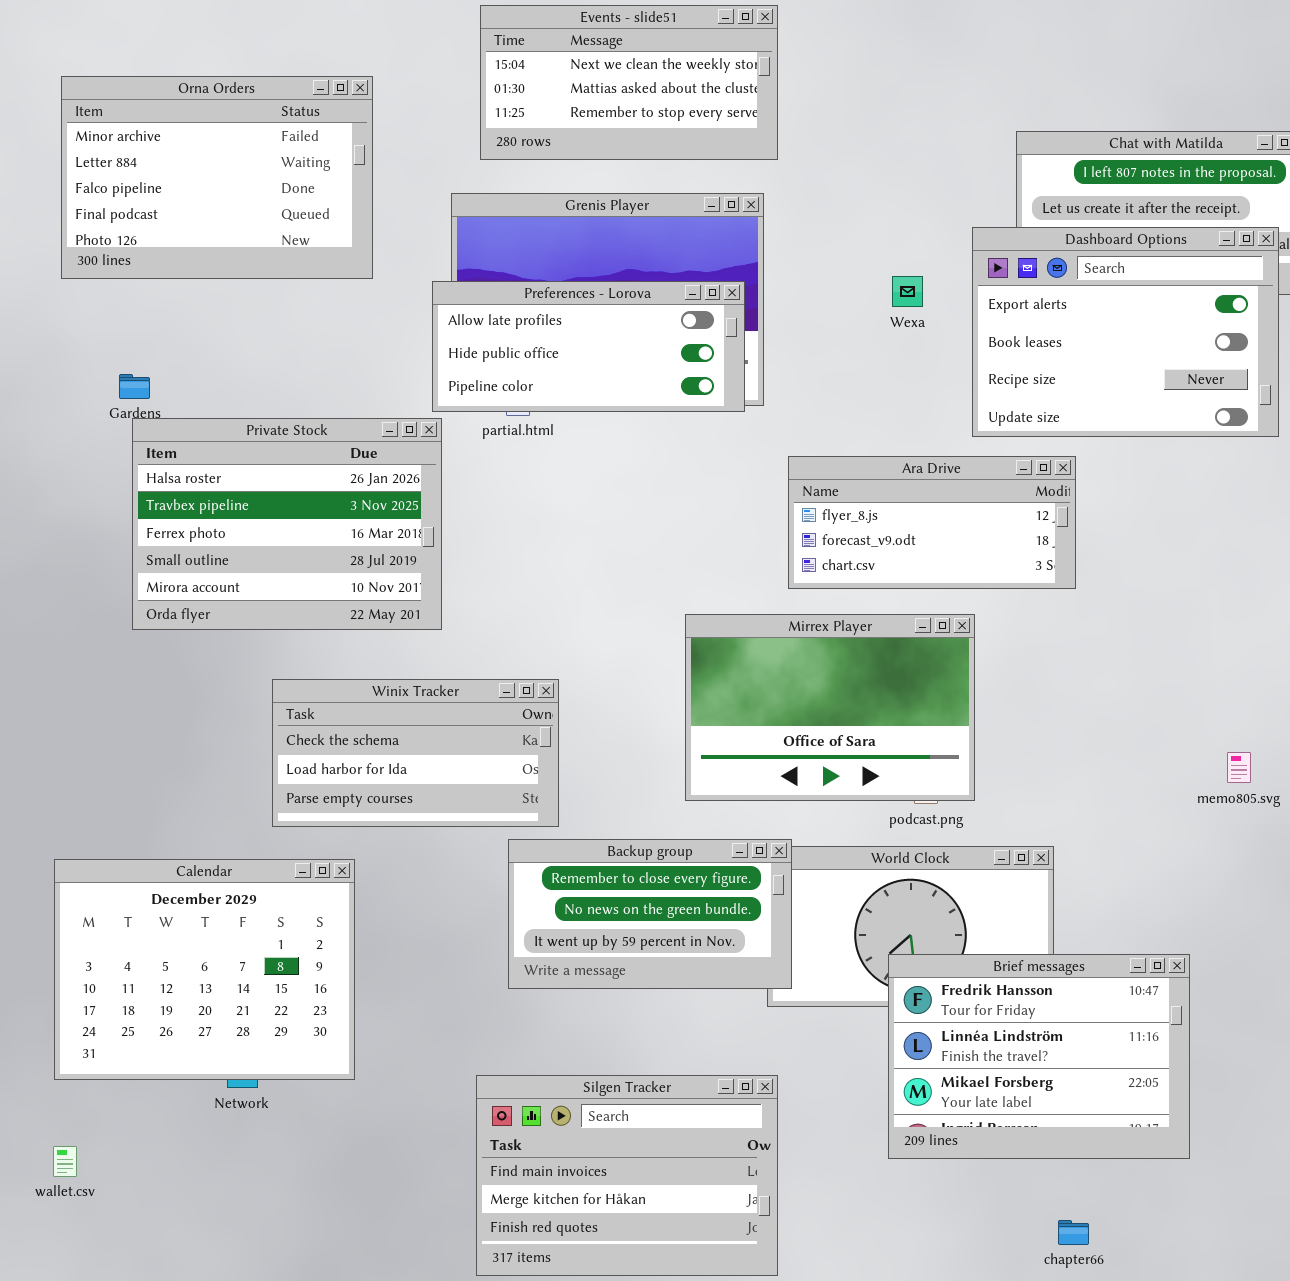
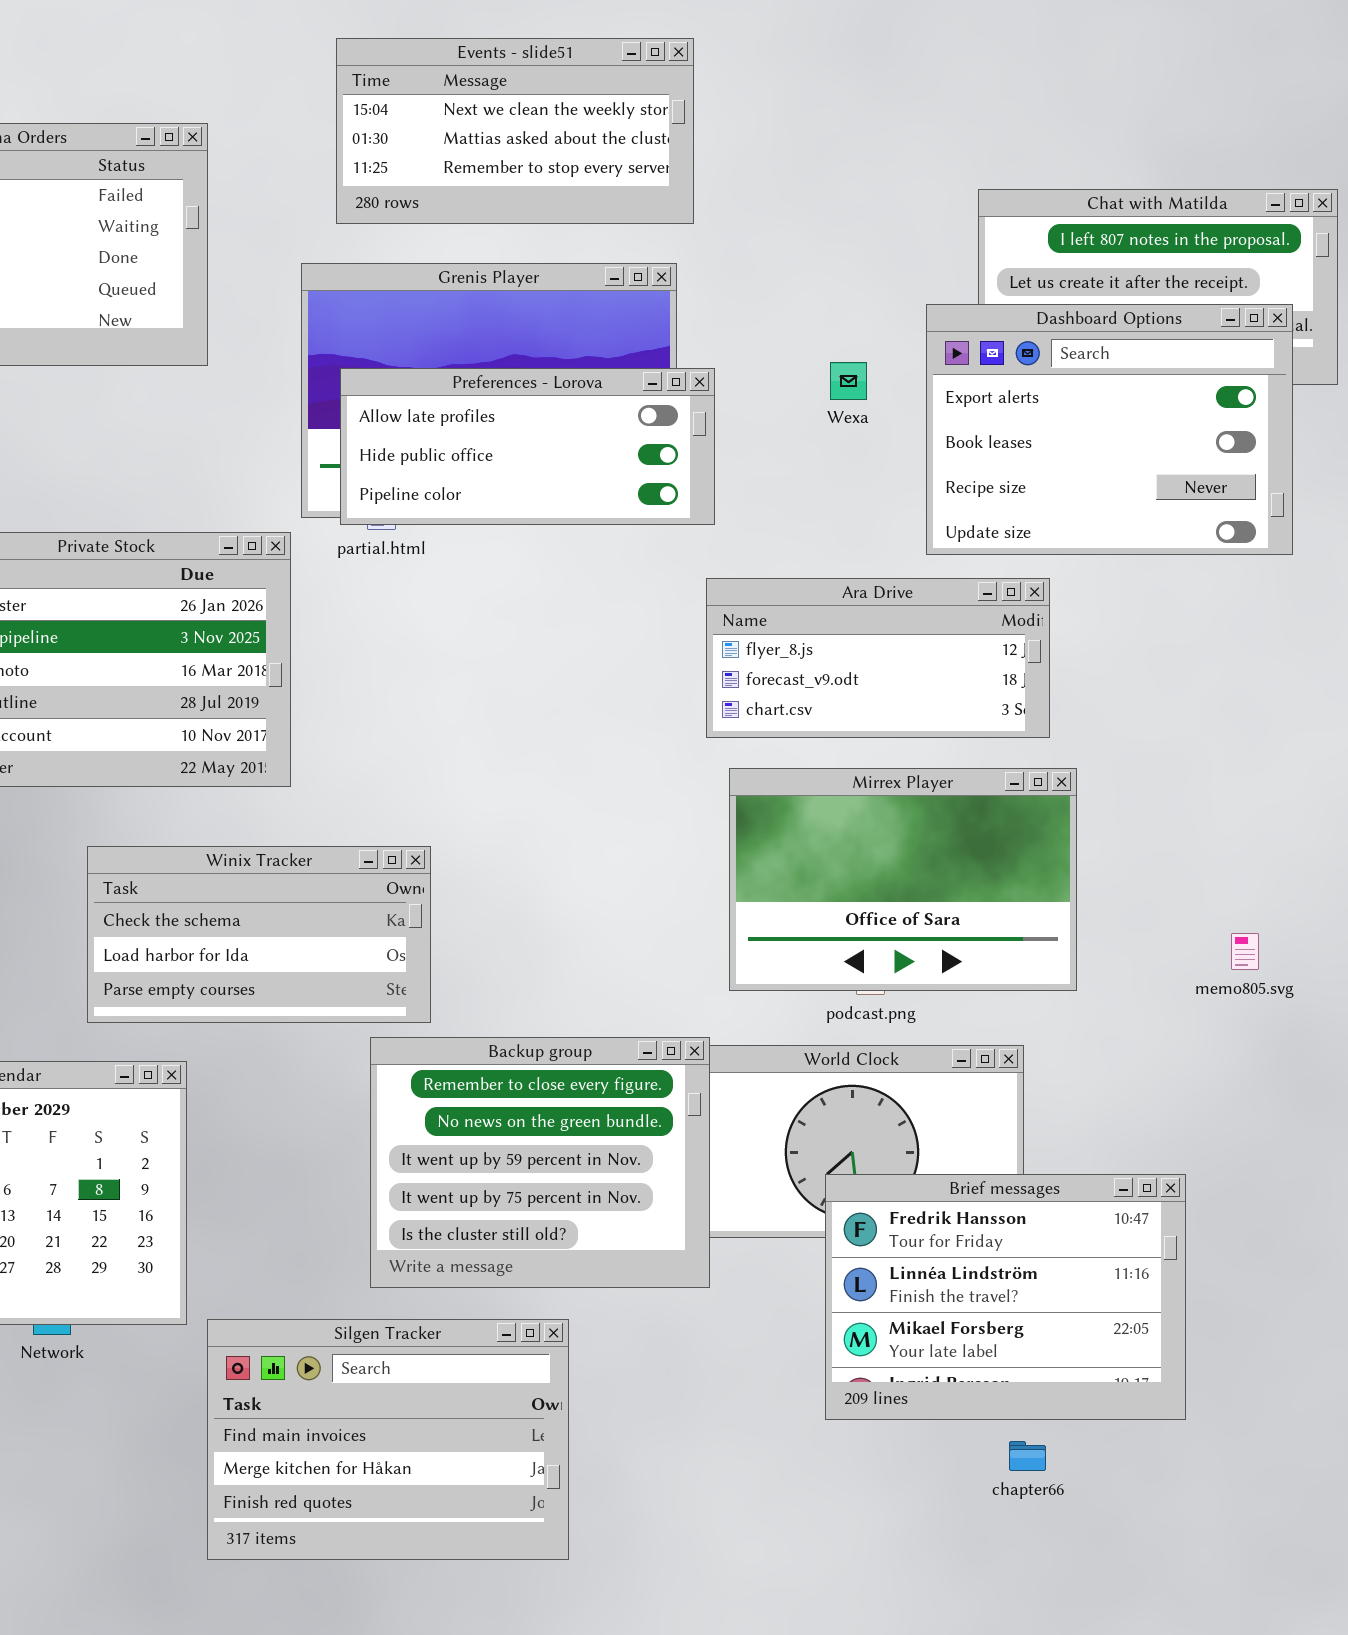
Preferences - Lorova: [432,281,745,412] -> [340,368,715,525], moved
Mirrex Player: [685,614,975,801] -> [729,768,1077,991], moved
Backup group: [508,839,792,989] -> [370,1037,710,1288], resized
Silgen Tracker: [476,1075,778,1276] -> [207,1319,569,1560], moved
chapter66: [1058,1220,1089,1245] -> [1009,1441,1046,1471], moved

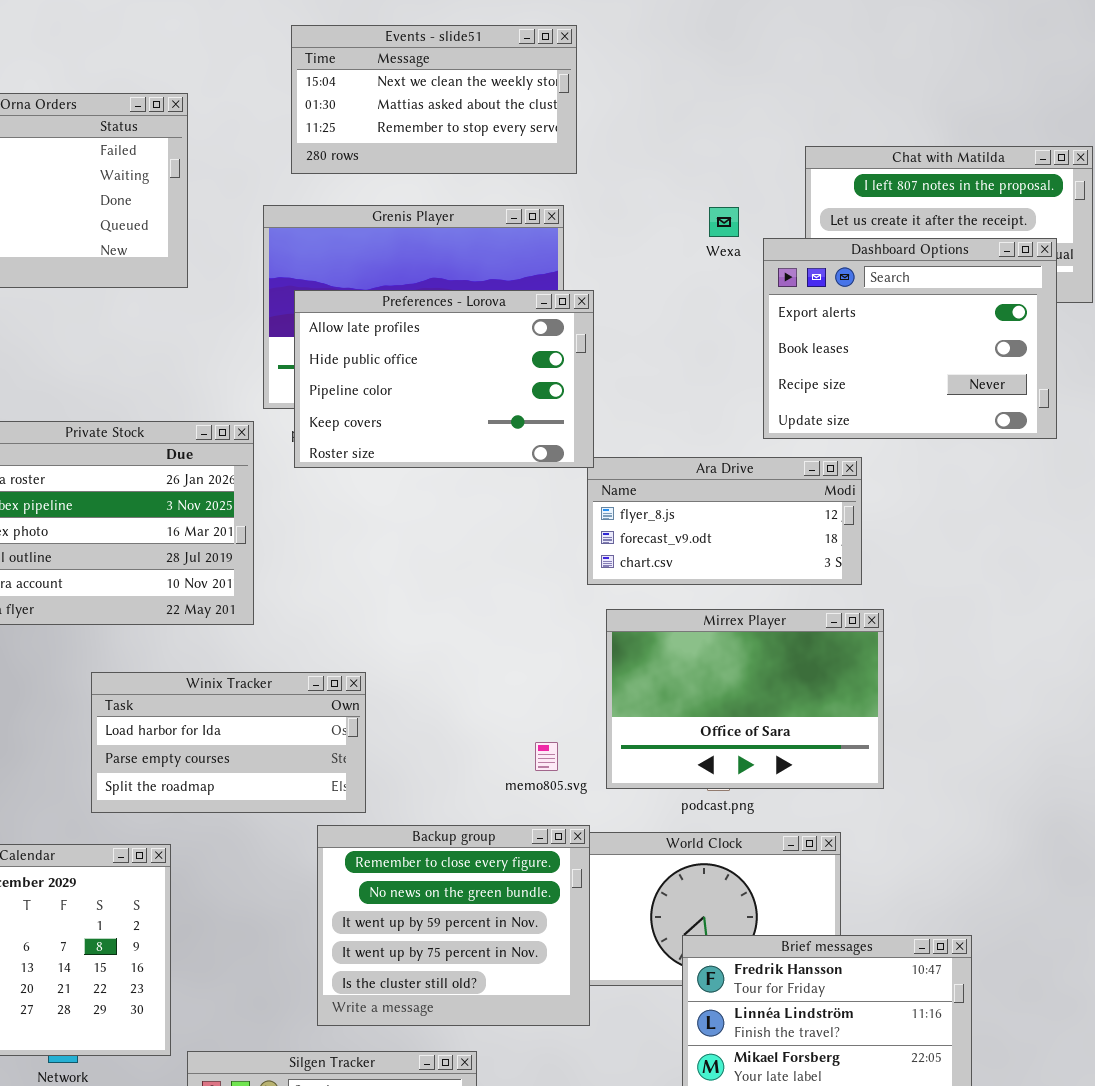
Wexa: [830,362,867,400] -> [709,207,739,237], moved
Preferences - Lorova: [340,368,715,525] -> [294,290,594,468], resized
Winix Tracker: [87,846,431,1023] -> [91,672,366,813], scrolled down 1 row
memo805.svg: [1231,933,1259,970] -> [535,742,558,771], moved

